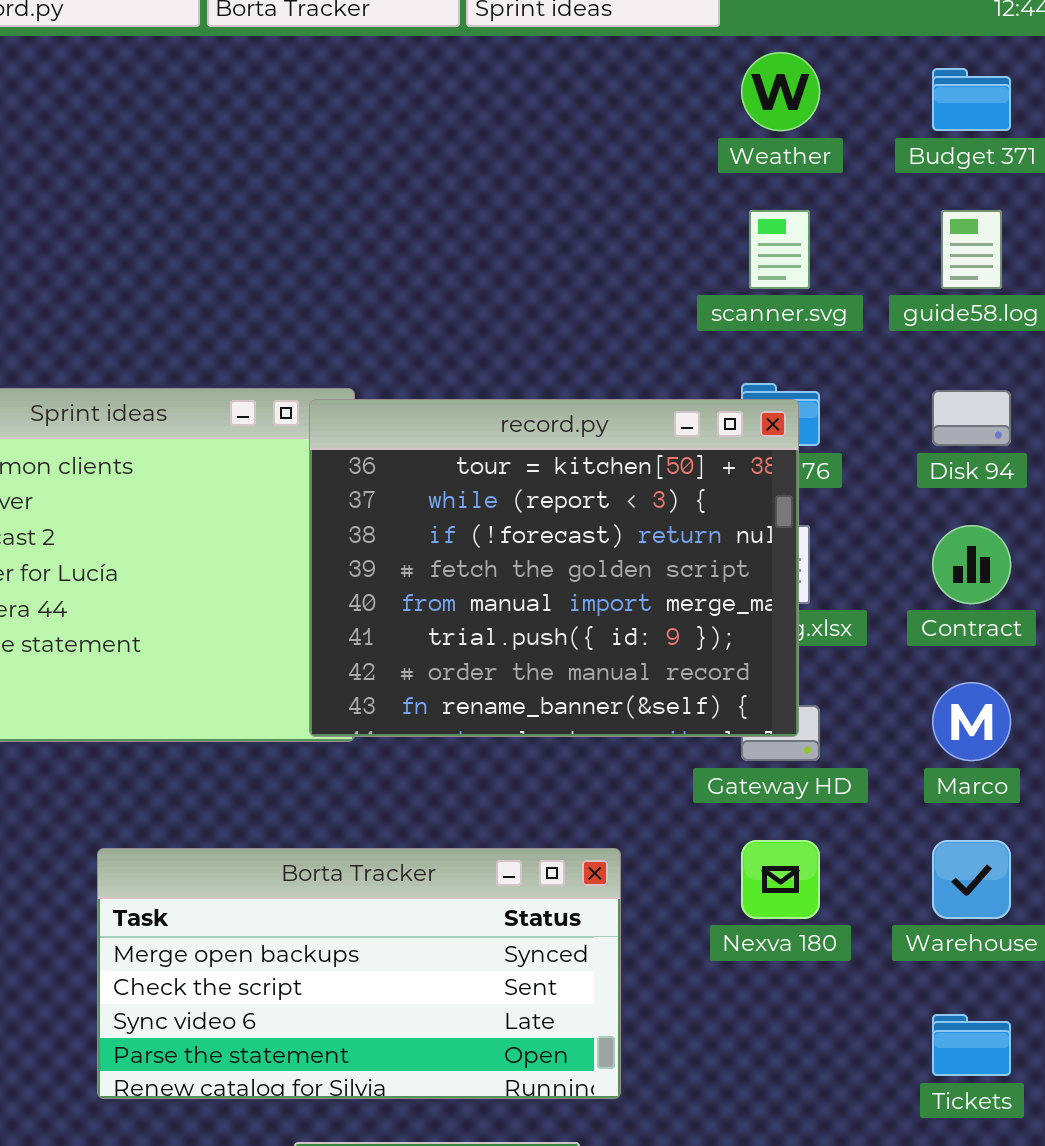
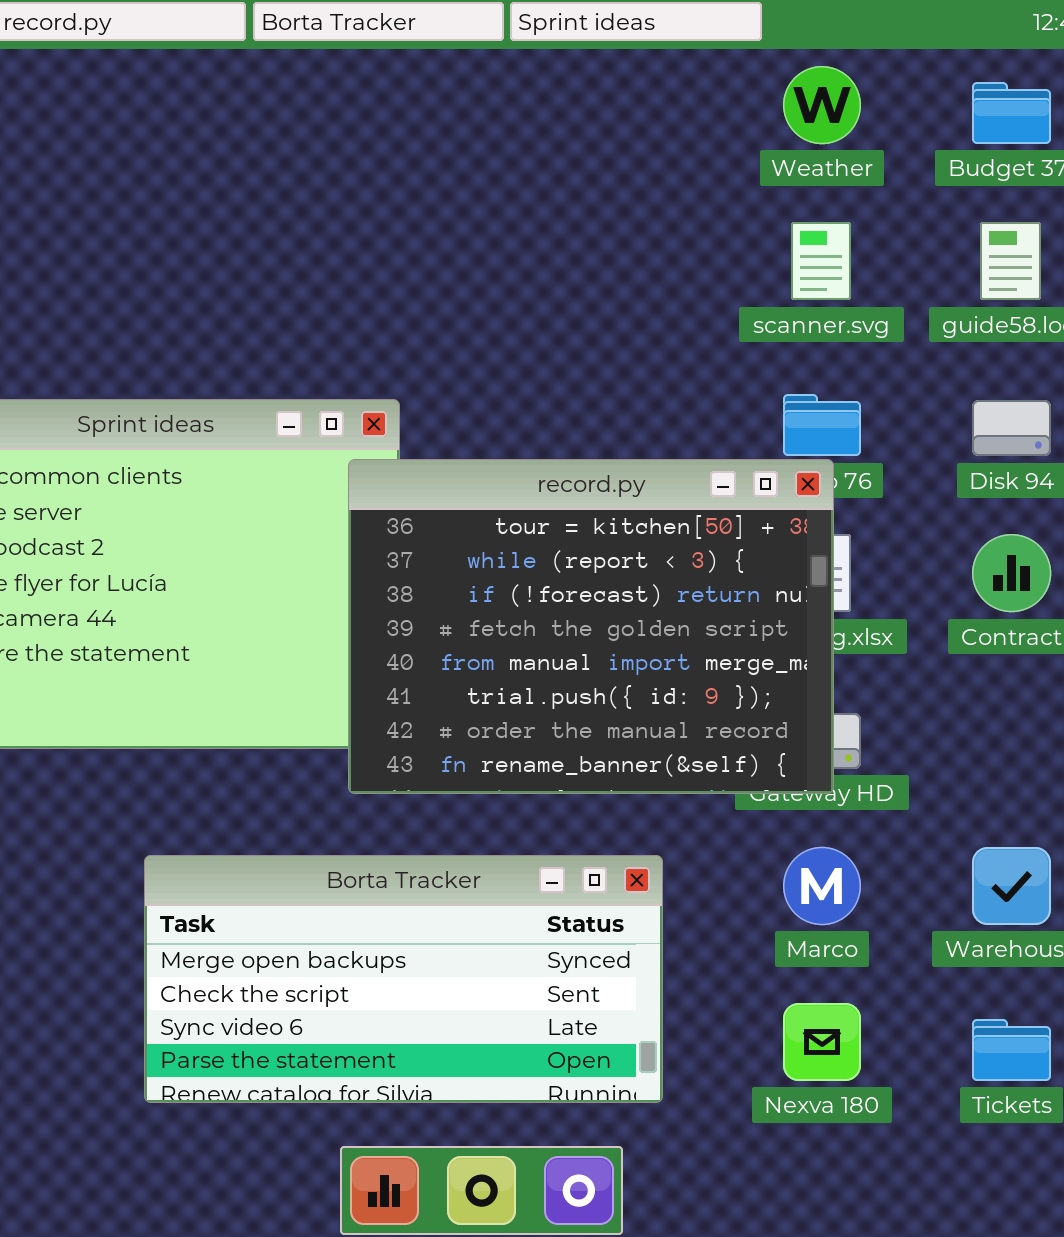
record.py: [309,399,799,737] -> [348,459,834,794], moved
Marco: [932,682,1011,761] -> [783,847,861,925], moved
Nexva 180: [741,840,820,919] -> [783,1003,861,1081], moved

